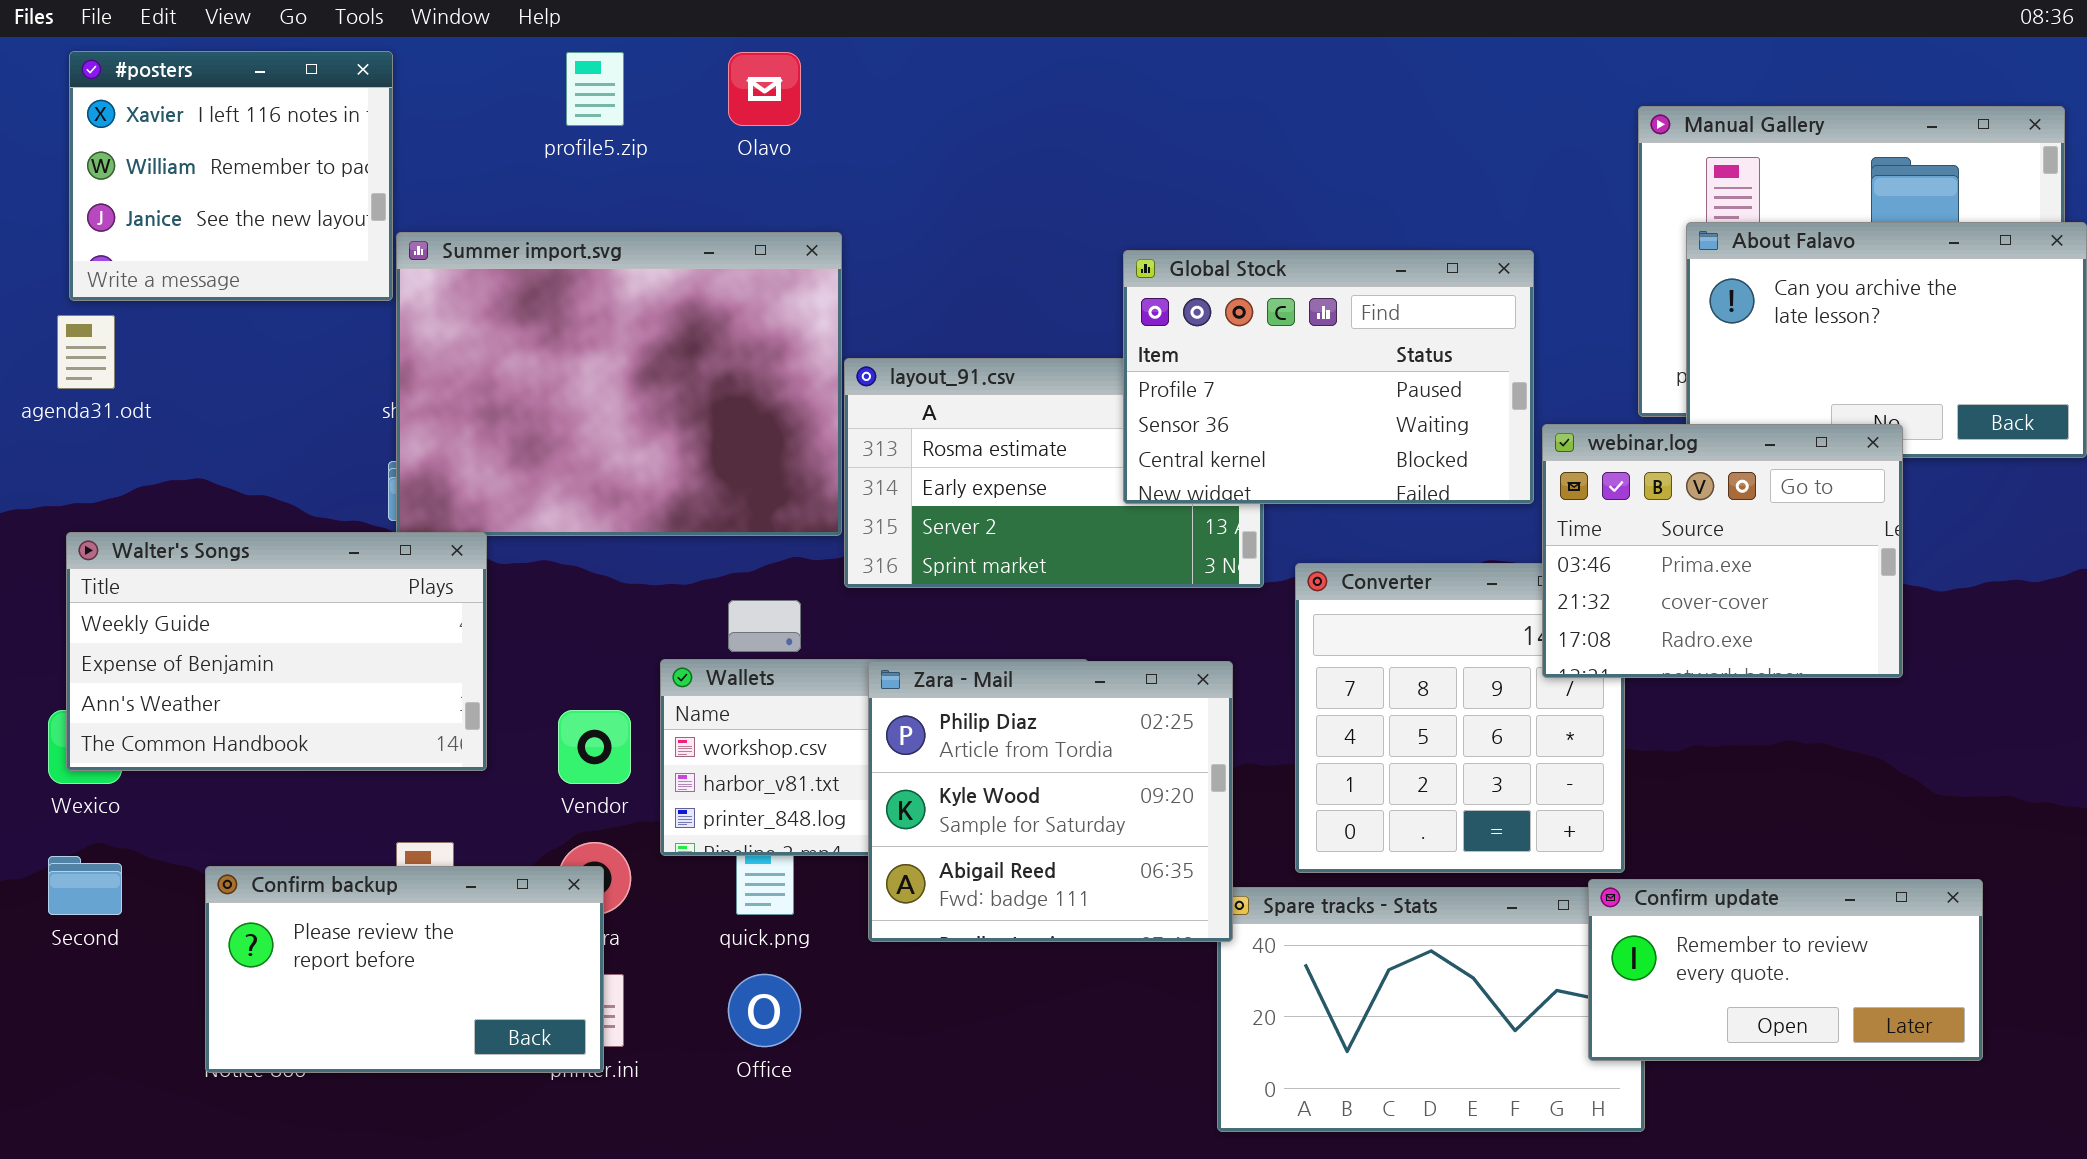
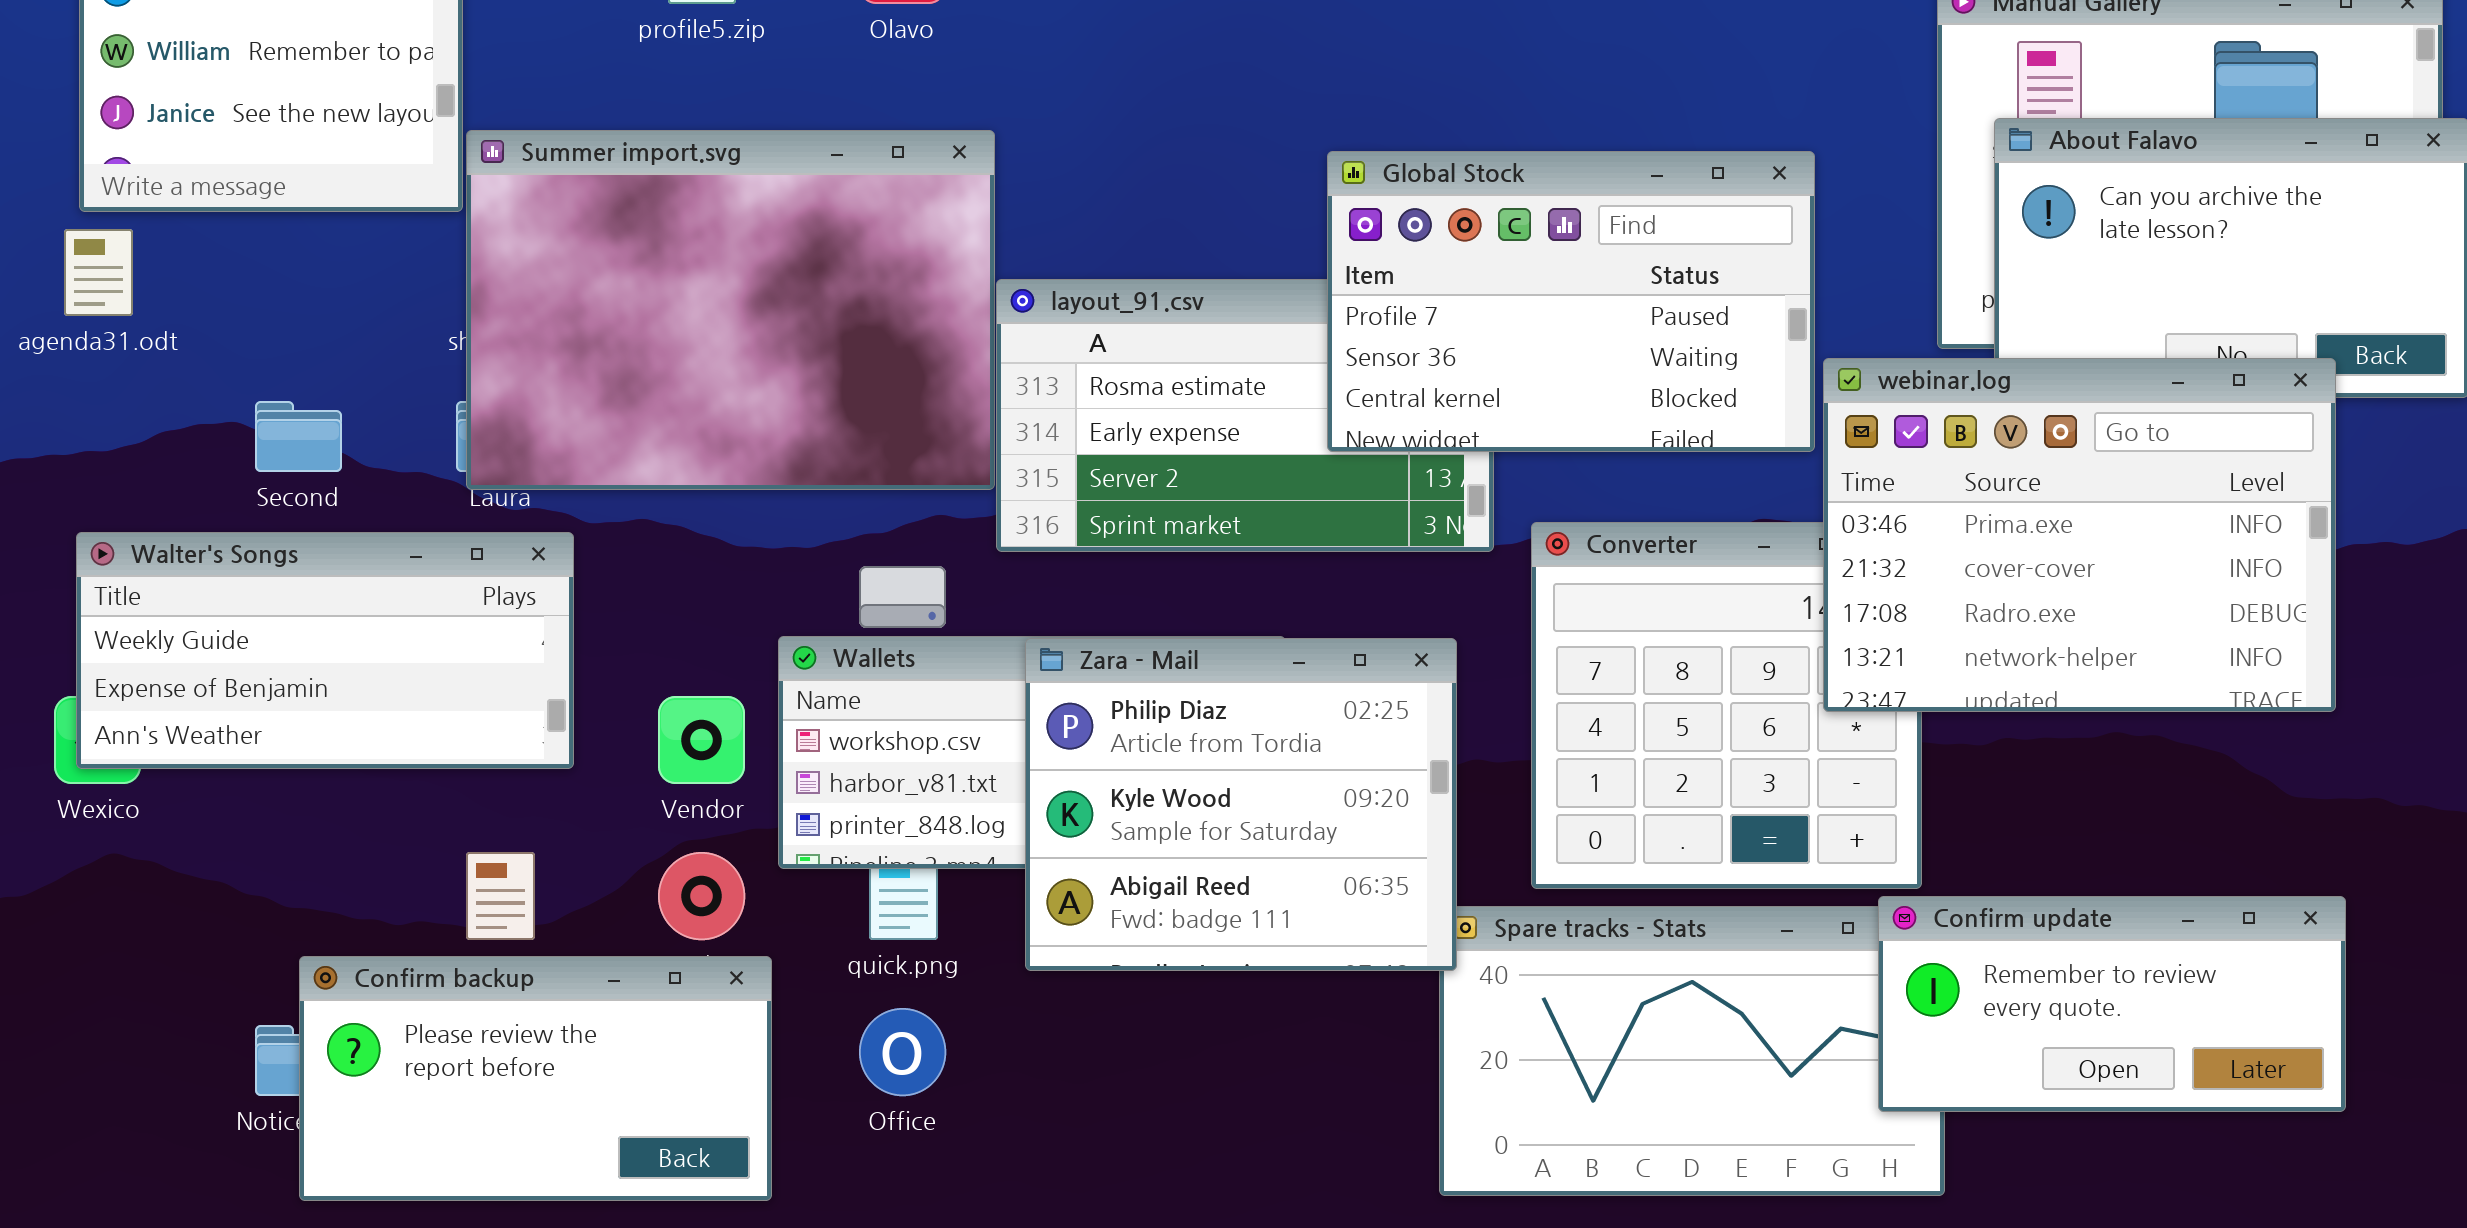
webinar.log: [1542,424,1903,678] -> [1823,358,2336,712], resized
Walter's Songs: [66,532,487,771] -> [76,532,574,769], resized
Second: [48,856,122,915] -> [255,401,342,472], moved
Confirm backup: [205,866,604,1073] -> [299,956,772,1201], moved

